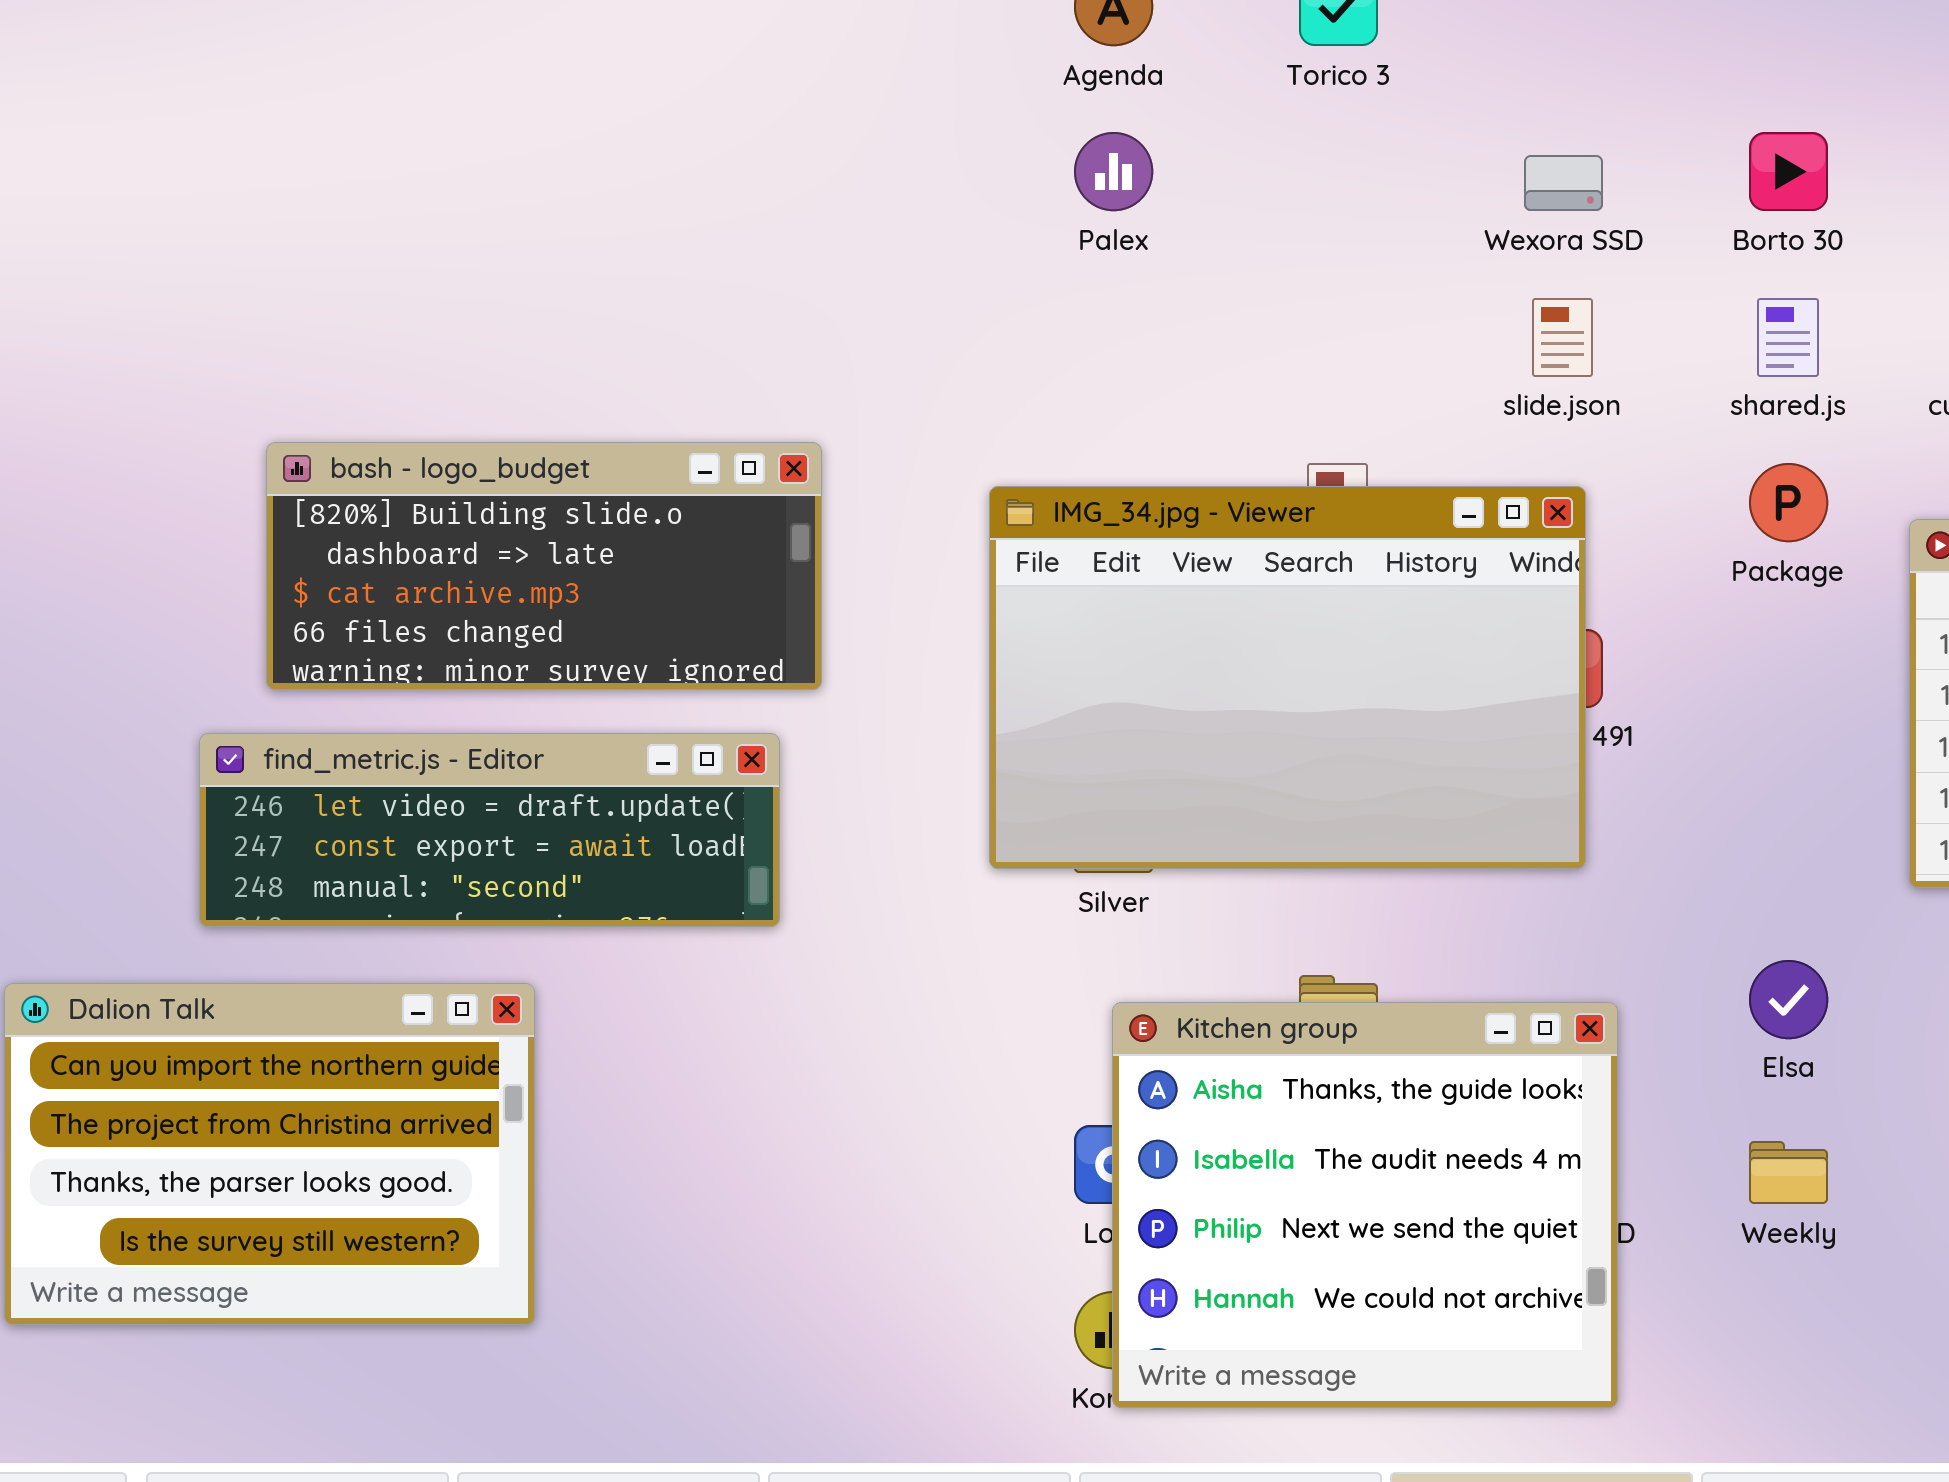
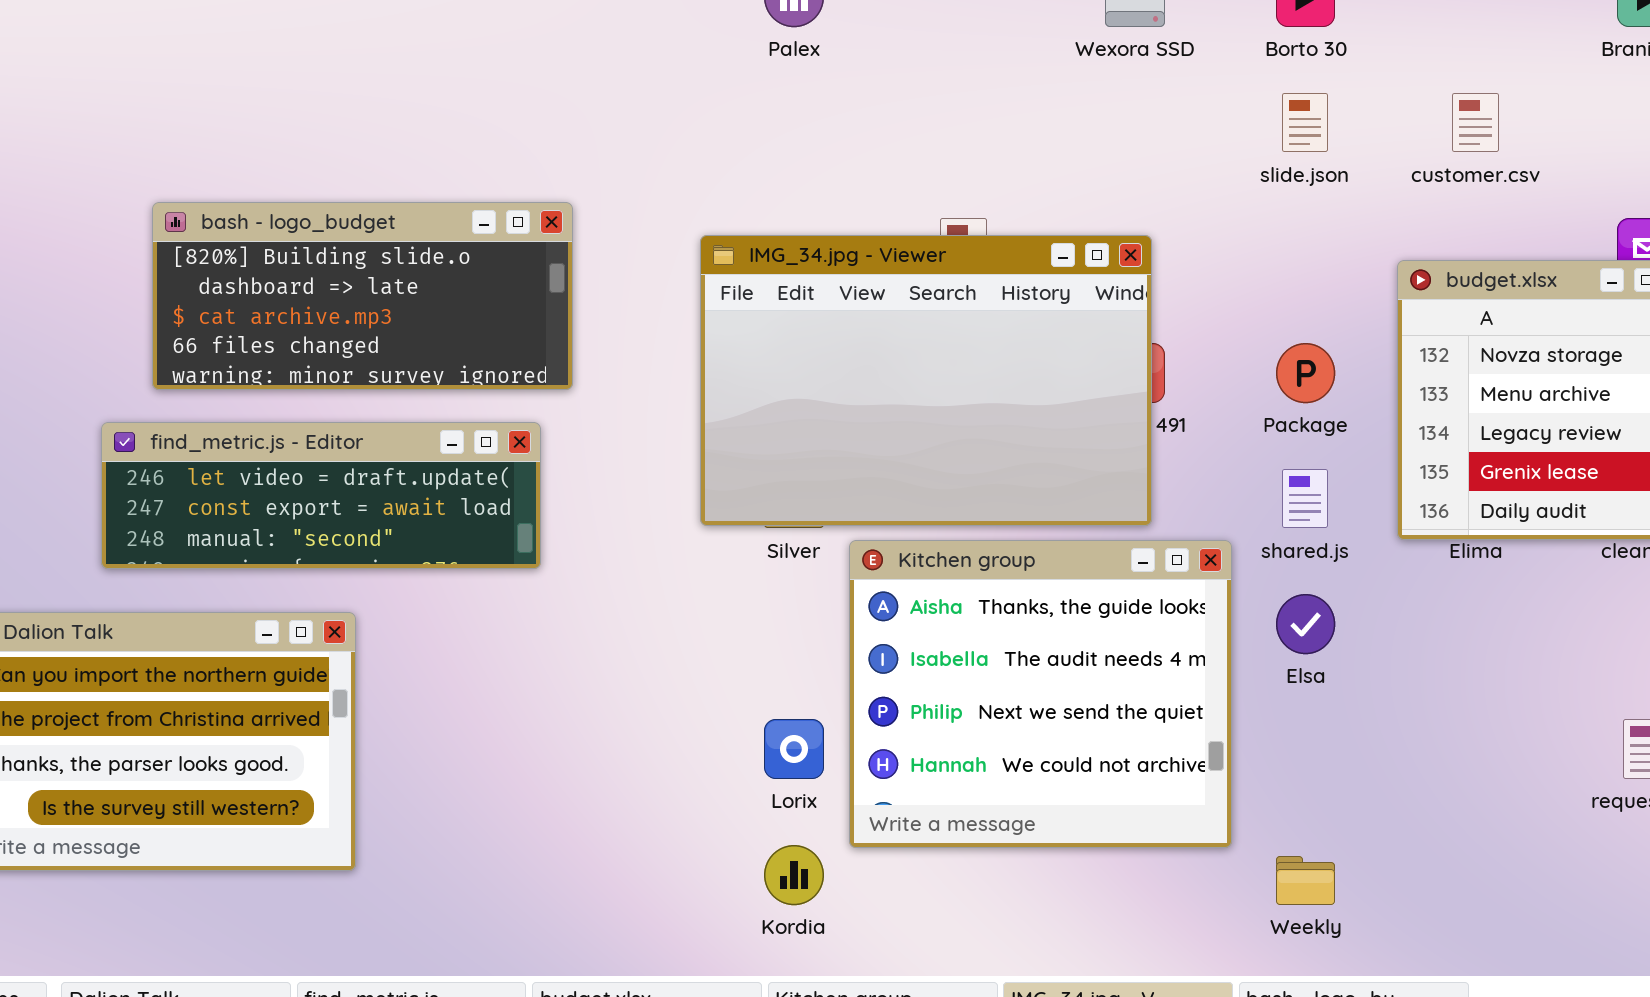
slide.json: [1532,298,1593,377] -> [1282,93,1328,152], moved
shared.js: [1757,298,1819,377] -> [1282,469,1328,528], moved
Package: [1749,463,1828,542] -> [1276,343,1335,403], moved
Kitchen group: [1112,1002,1618,1408] -> [849,540,1232,848], moved
Weekly: [1749,1141,1828,1204] -> [1276,856,1335,905], moved

